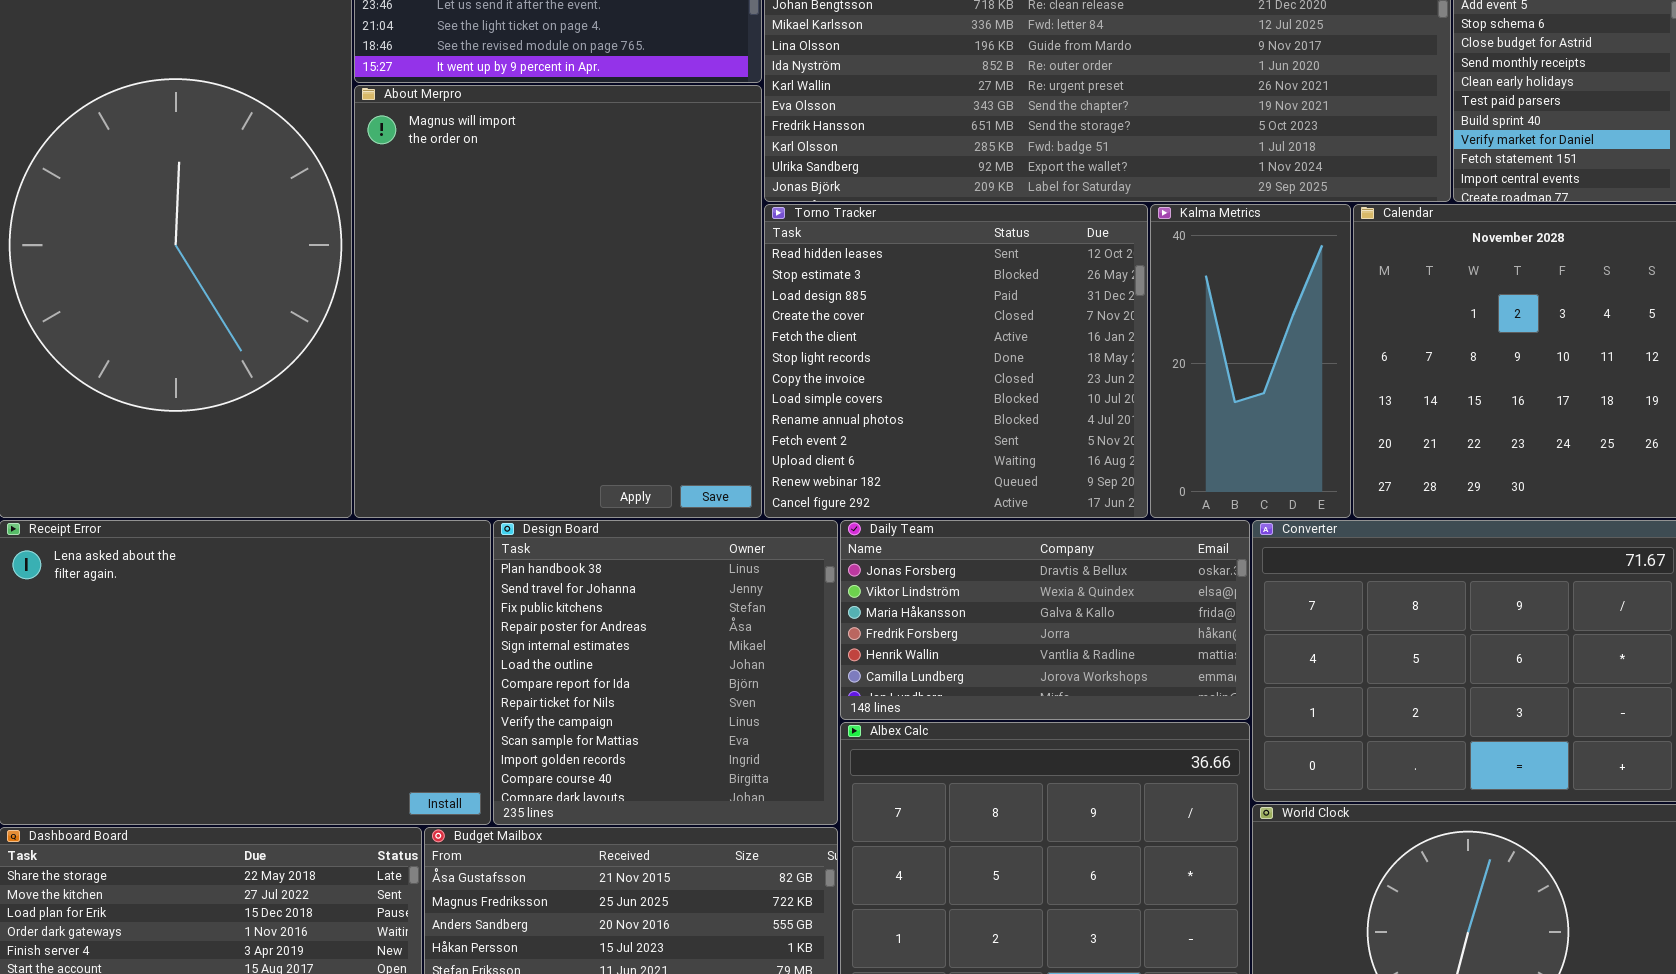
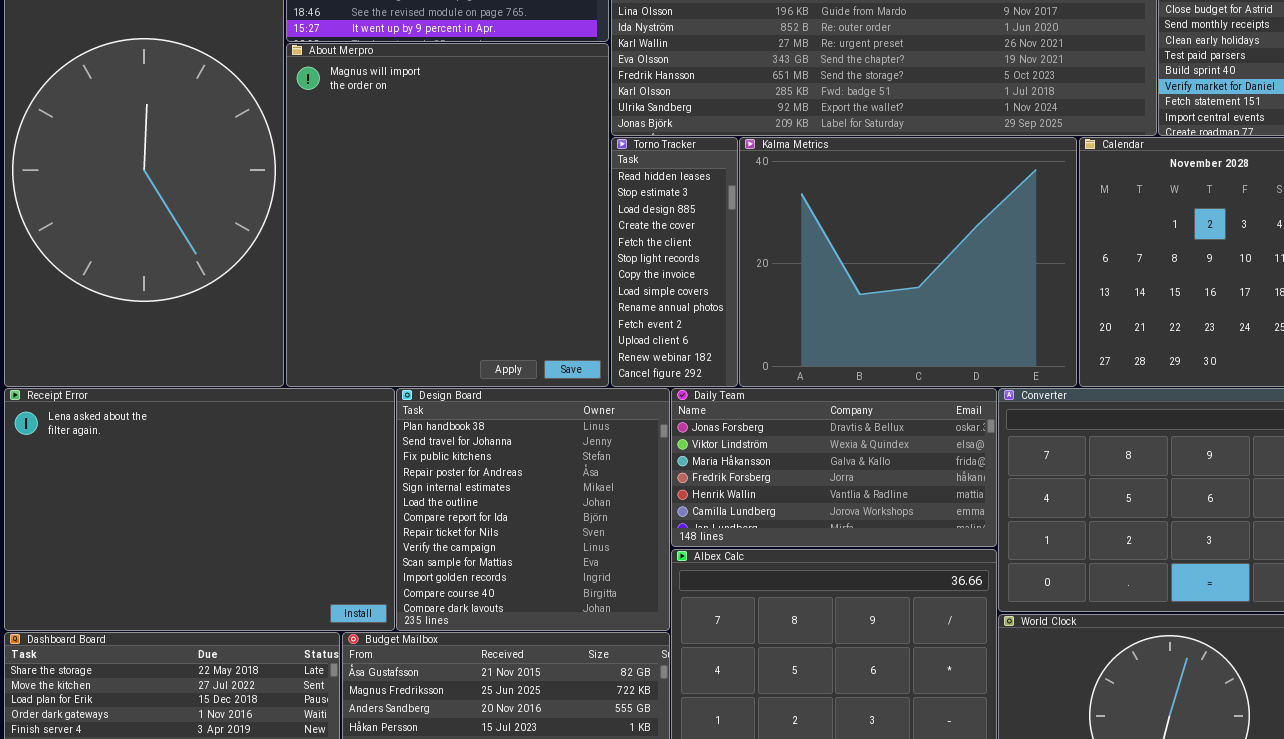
Torno Tracker: [764,204,1148,518] -> [611,137,738,387], resized
Kalma Metrics: [1150,204,1351,518] -> [739,137,1077,387], resized

